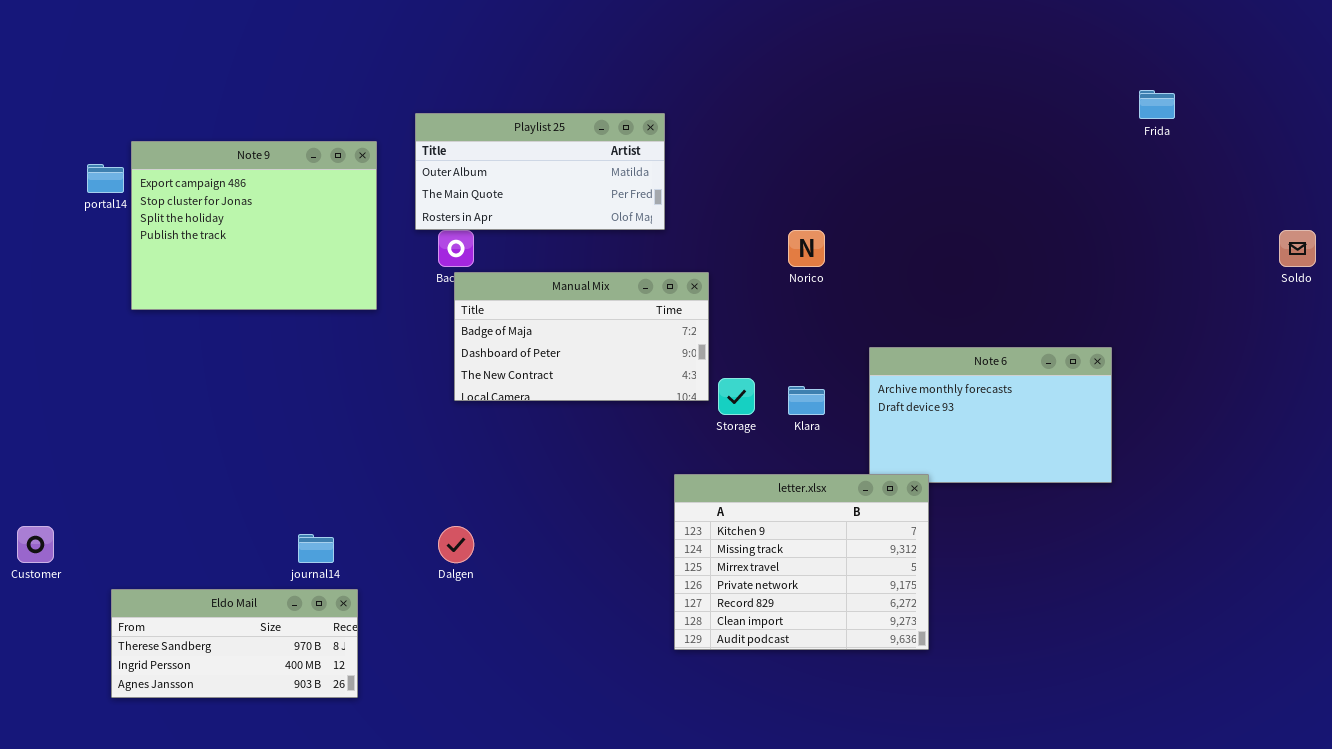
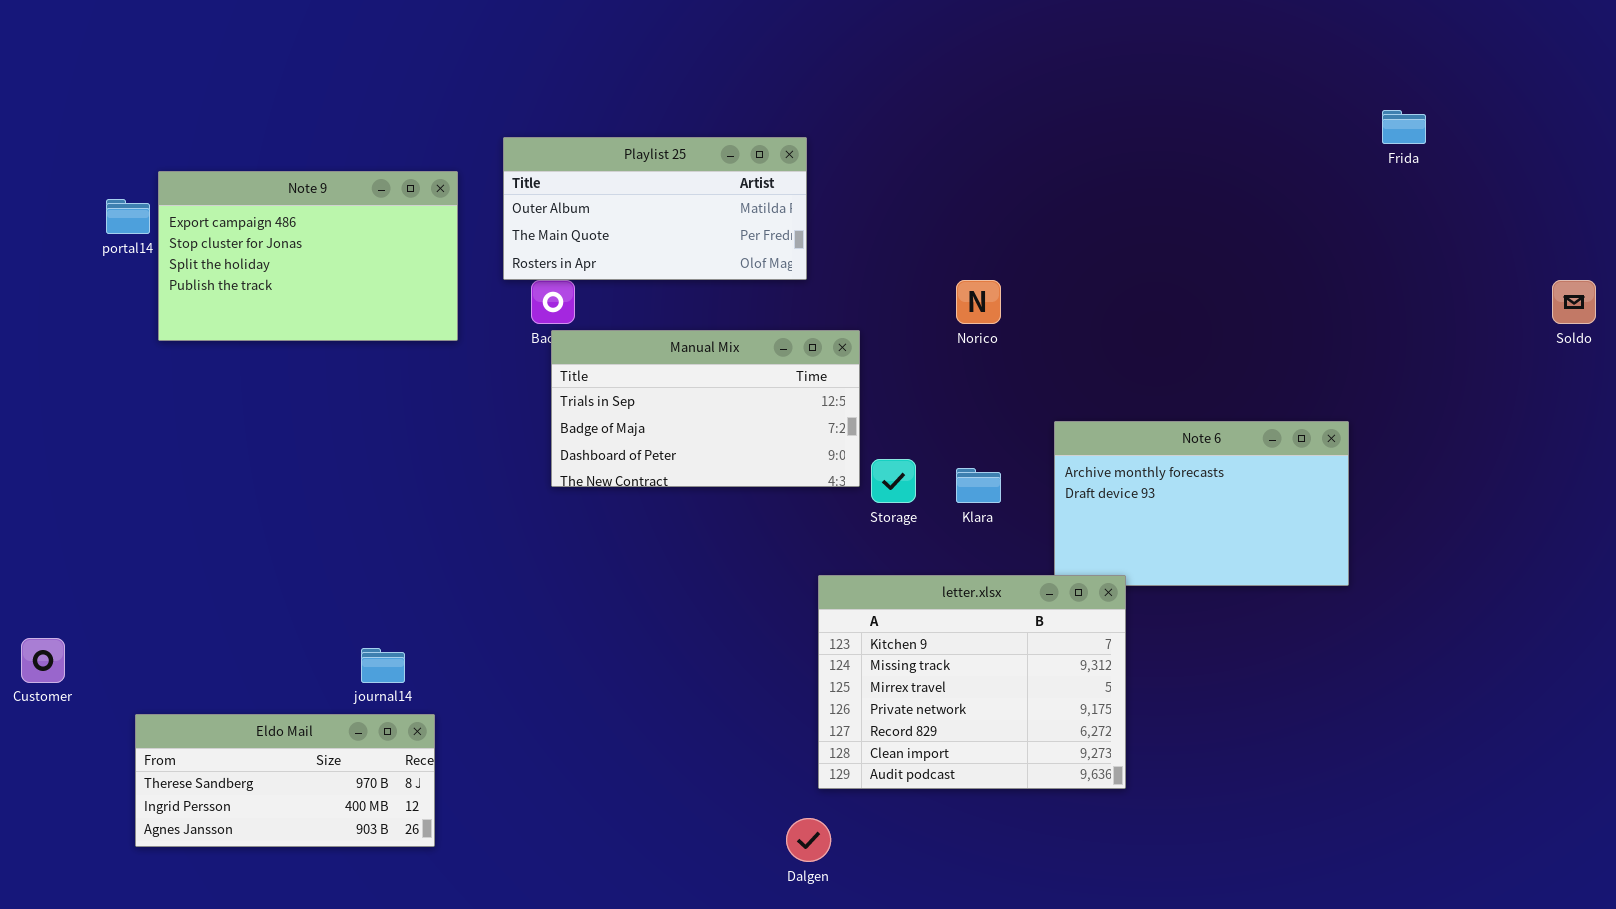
Note 9: [131,141,377,310] -> [158,171,458,341], resized
Manual Mix: [454,272,709,401] -> [551,330,860,487], scrolled up 1 row
Dalgen: [438,526,474,563] -> [786,818,831,862], moved

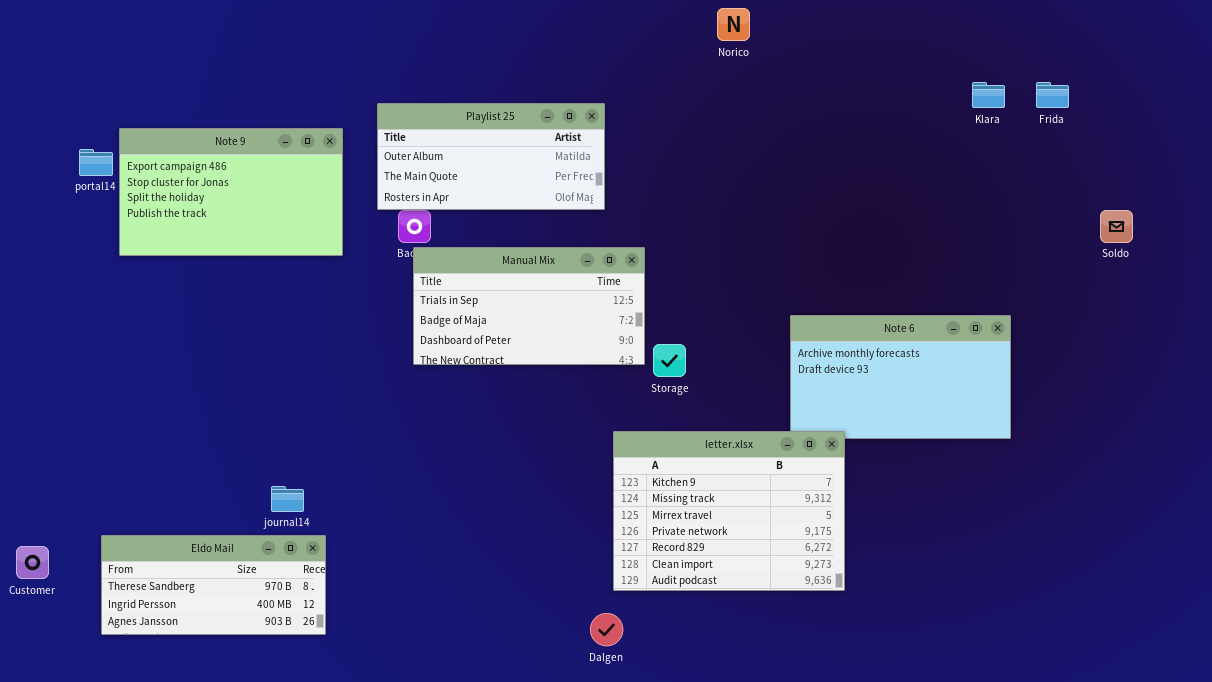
Norico: [956,280,1001,324] -> [717,8,750,41], moved
Soldo: [1552,280,1596,324] -> [1100,210,1133,243], moved
Klara: [956,468,1001,503] -> [972,82,1005,108], moved
Customer: [21,638,65,683] -> [16,546,49,579], moved

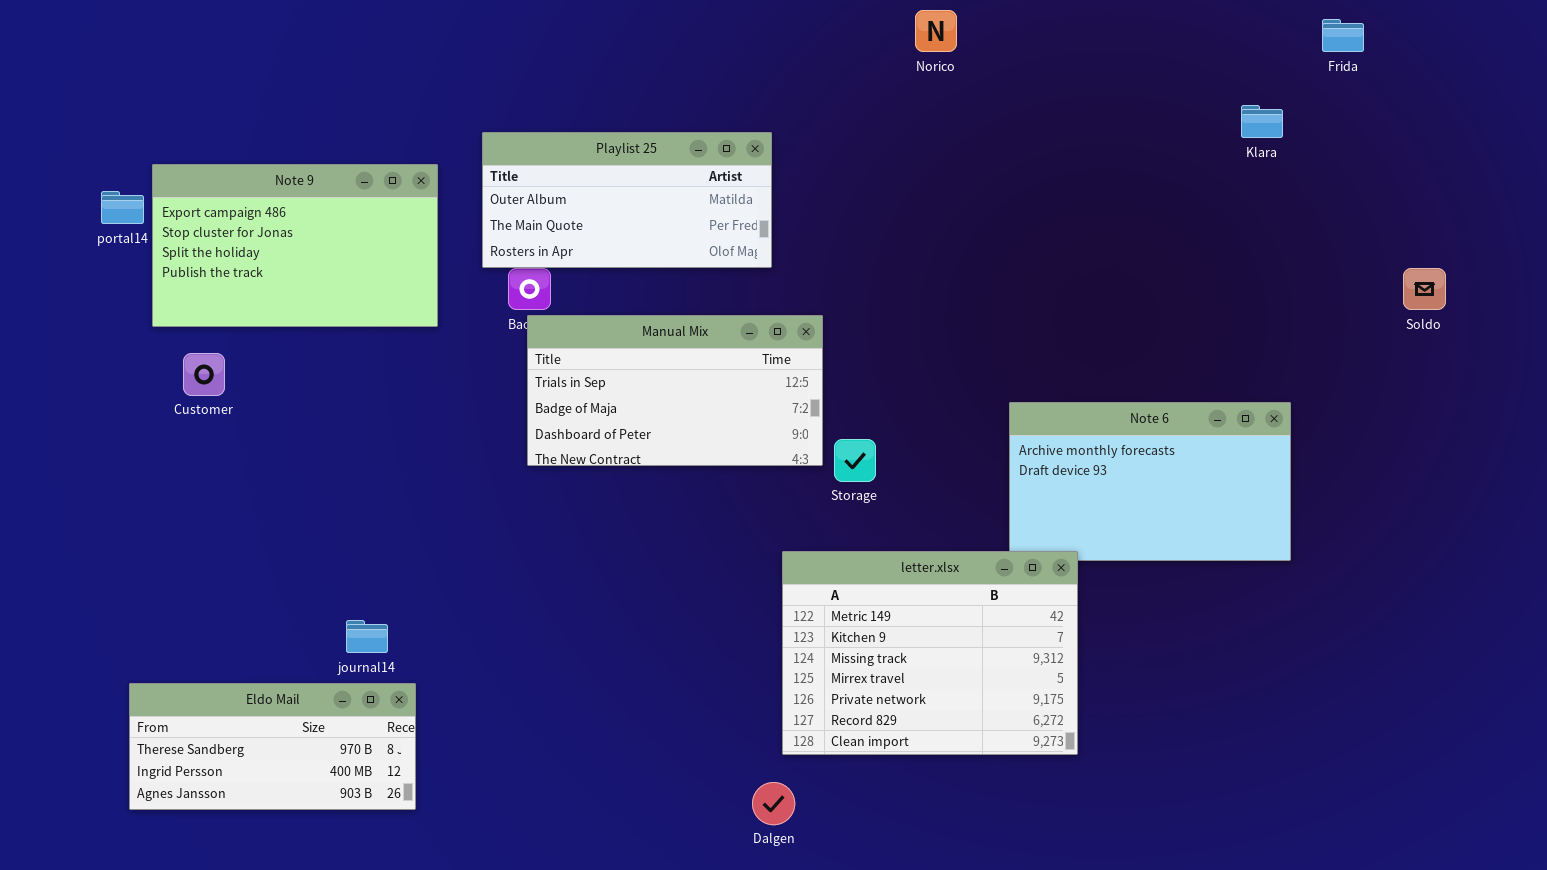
Frida: [1036,82,1069,108] -> [1322,19,1364,52], moved
letter.xlsx: [613,431,845,591] -> [782,551,1078,755], scrolled up 1 row
Customer: [16,546,49,579] -> [183,353,225,396], moved

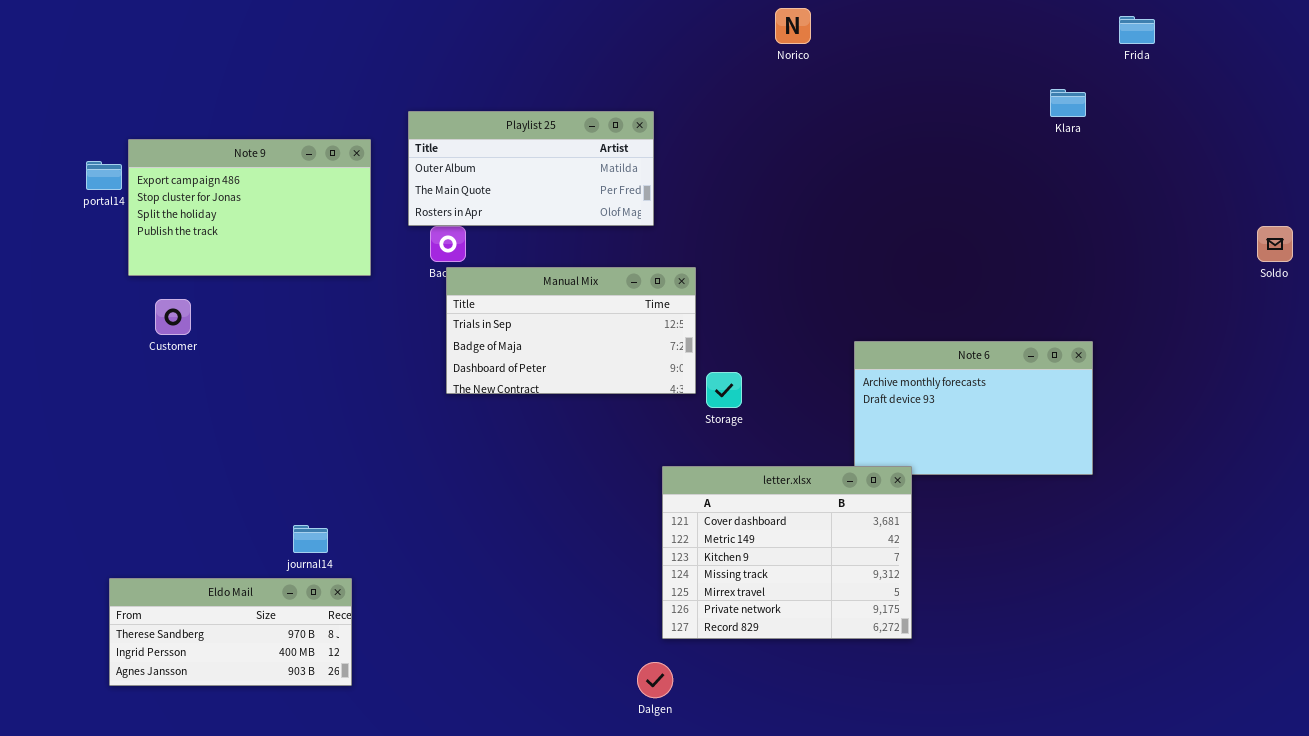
Soldo: [1403,268,1446,310] -> [1257,226,1293,262], moved
letter.xlsx: [782,551,1078,755] -> [662,466,912,639], scrolled up 1 row

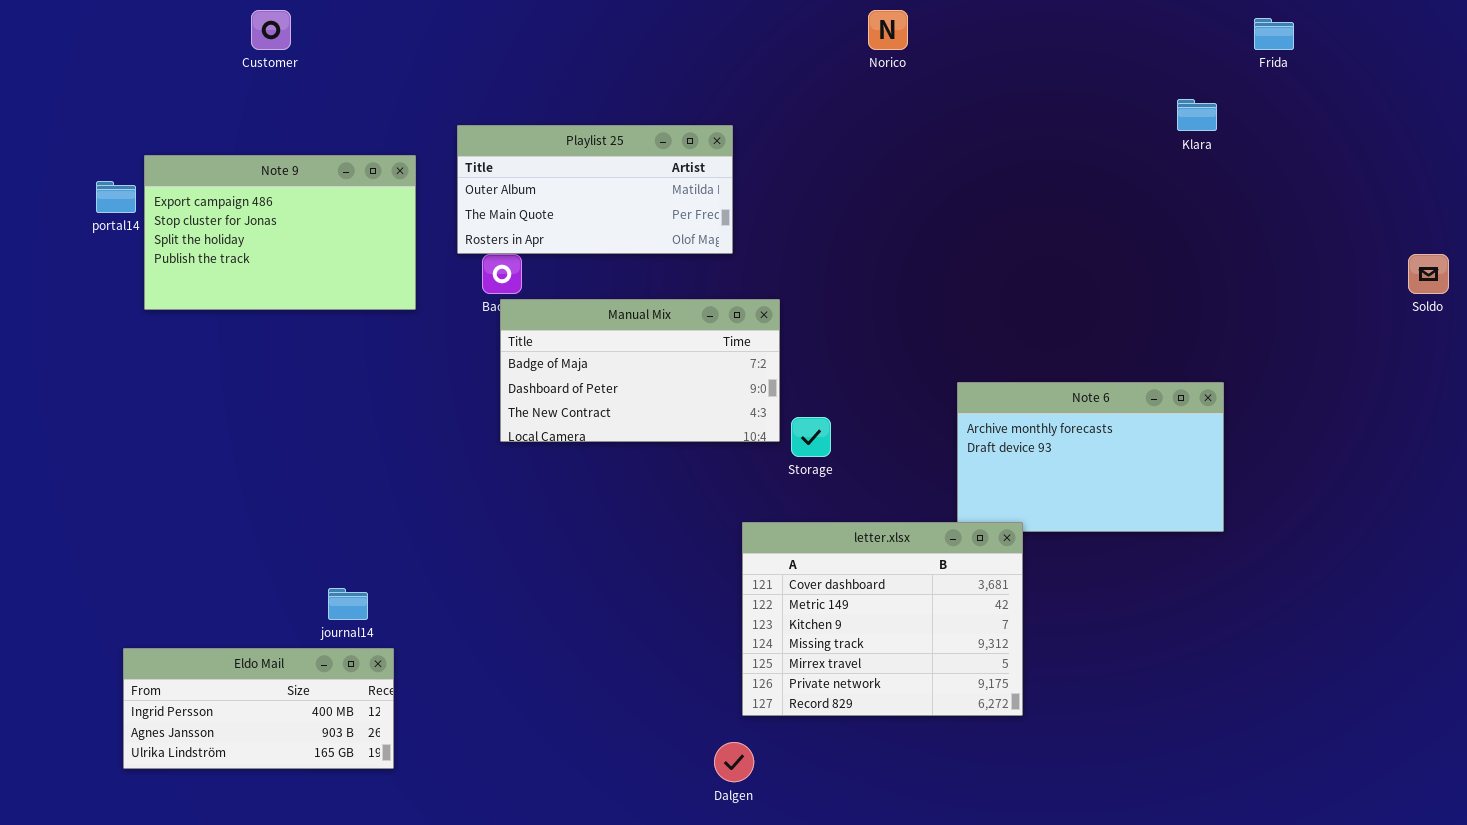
Manual Mix: [446,267,696,394] -> [500,299,780,442], scrolled down 1 row
Customer: [155,299,191,335] -> [251,10,291,50], moved
Eldo Mail: [109,578,352,686] -> [123,648,394,769], scrolled down 1 row

